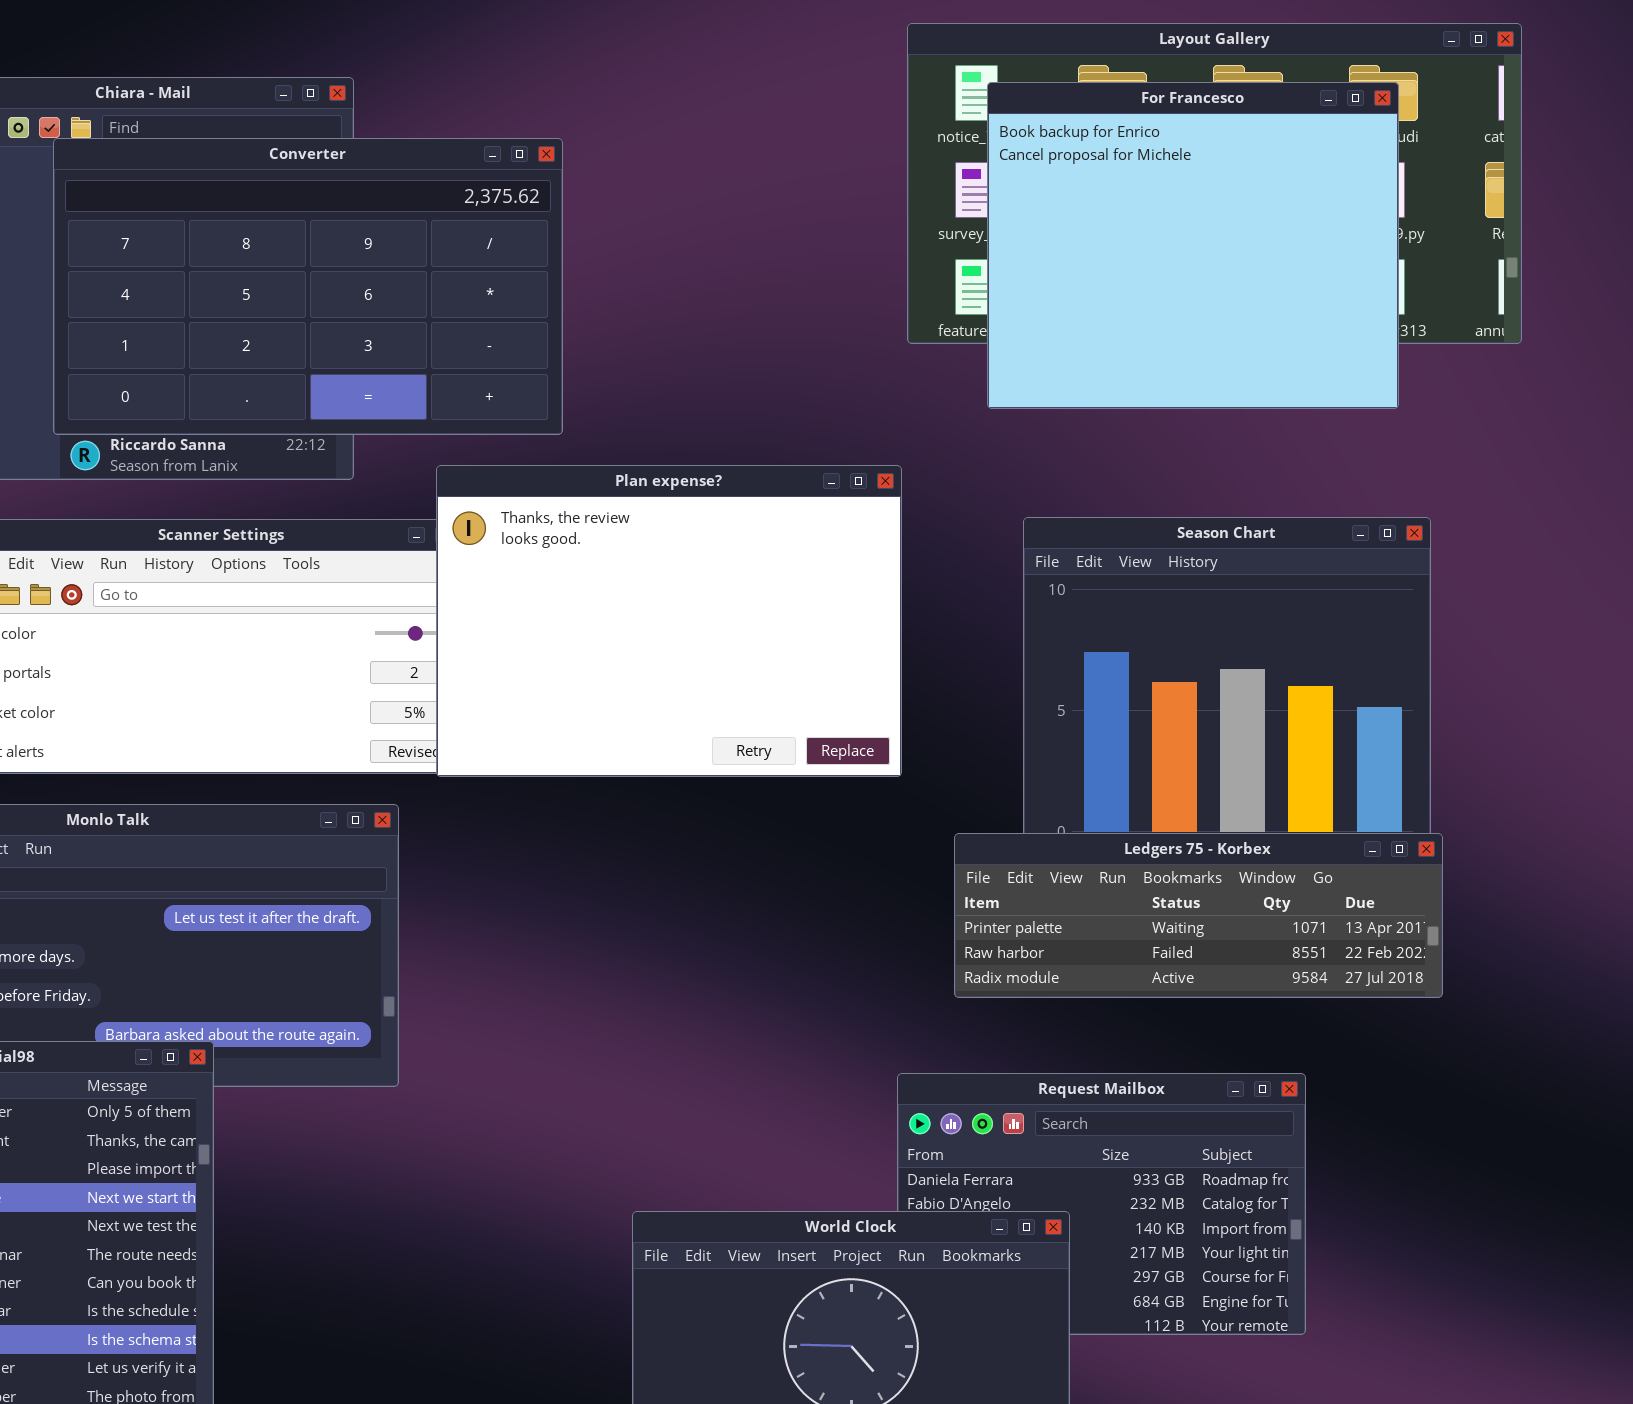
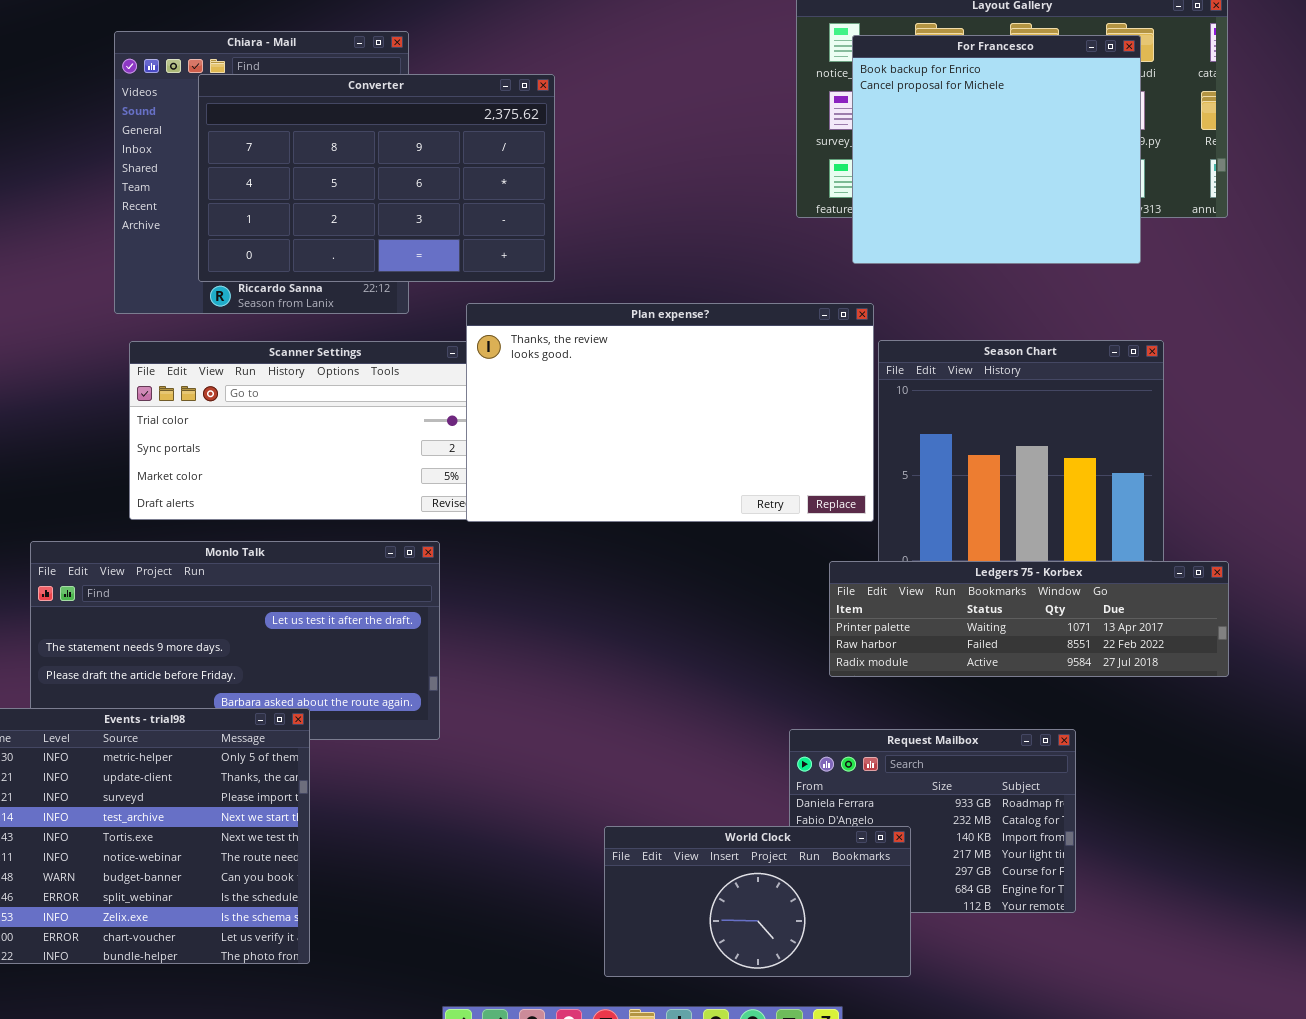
Plan expense?: [436,465,902,777] -> [466,303,874,522], resized
Ledgers 75 - Korbex: [954,833,1443,998] -> [829,561,1229,677], resized

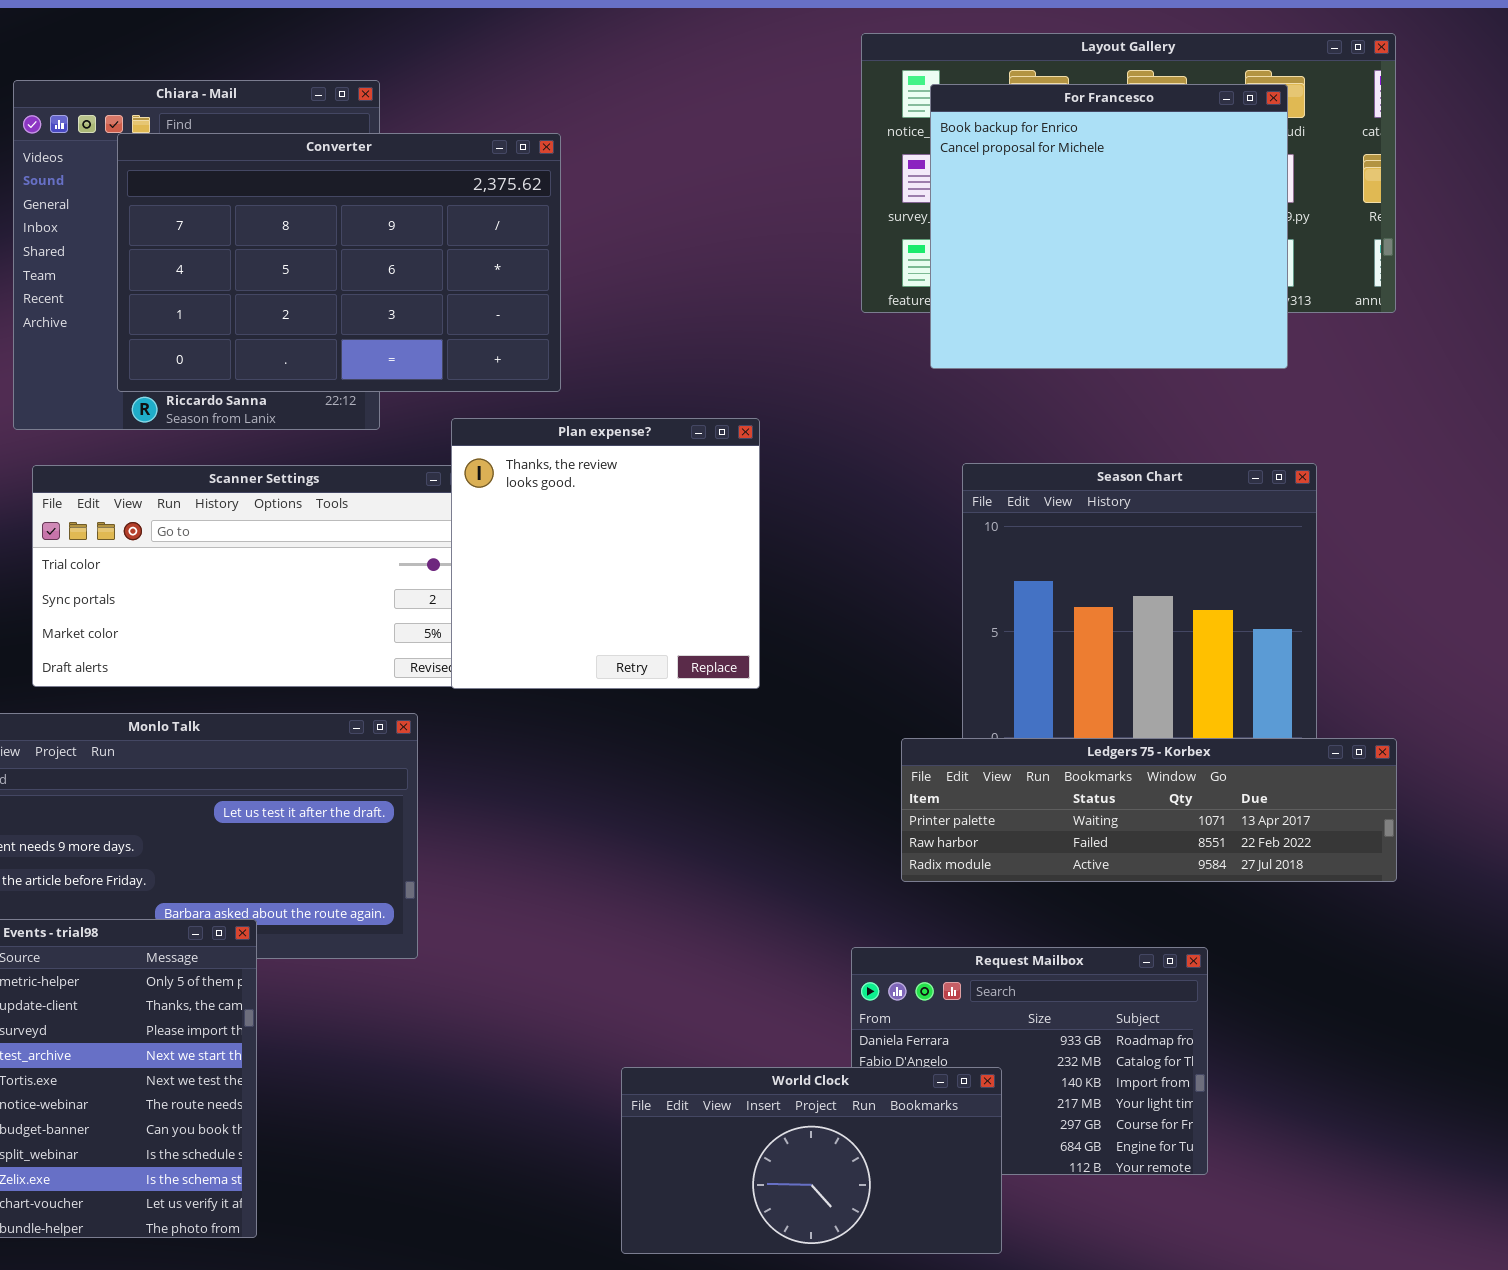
Plan expense?: [466,303,874,522] -> [451,418,760,689], resized

